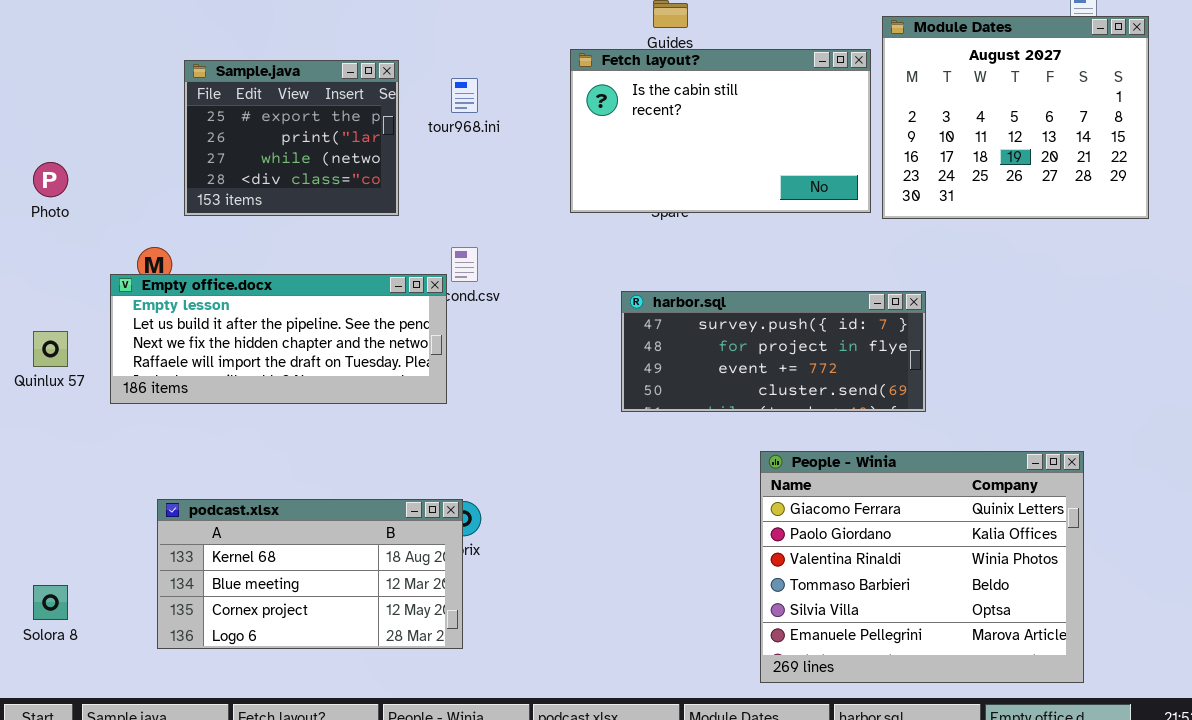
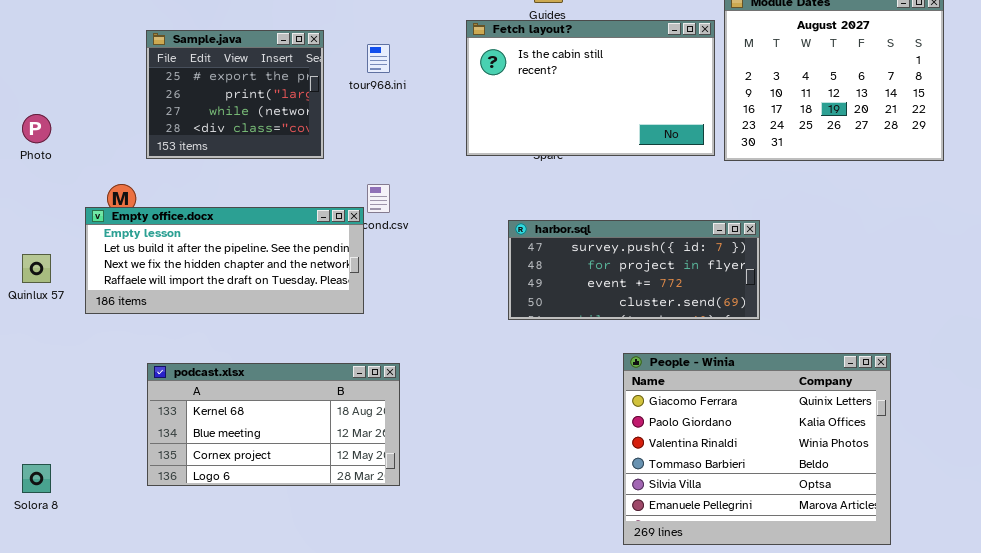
podcast.xlsx: [157,499,463,649] -> [147,363,400,486], moved

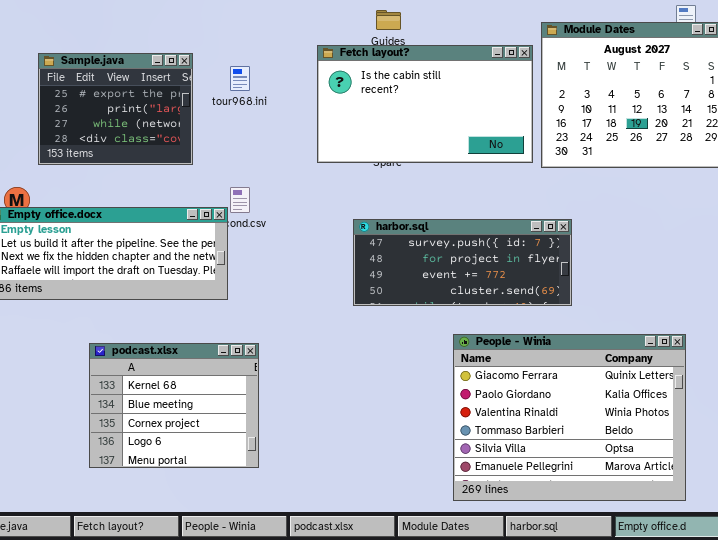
podcast.xlsx: [147,363,400,486] -> [89,343,259,468], resized

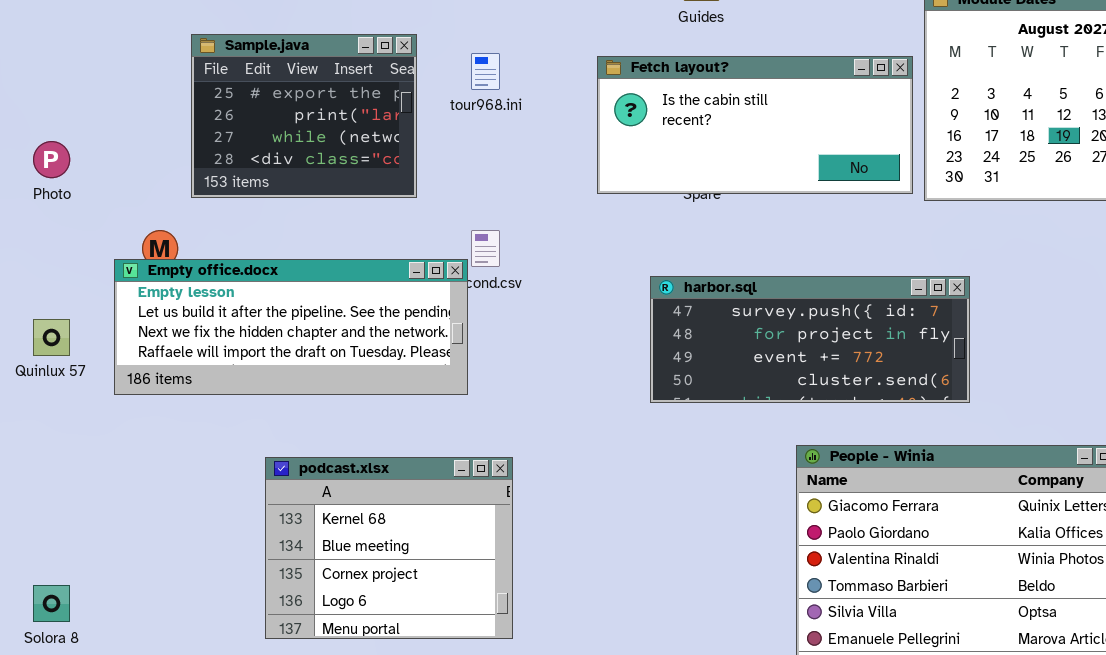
Fetch layout?: [317,45,533,163] -> [597,56,913,194], resized

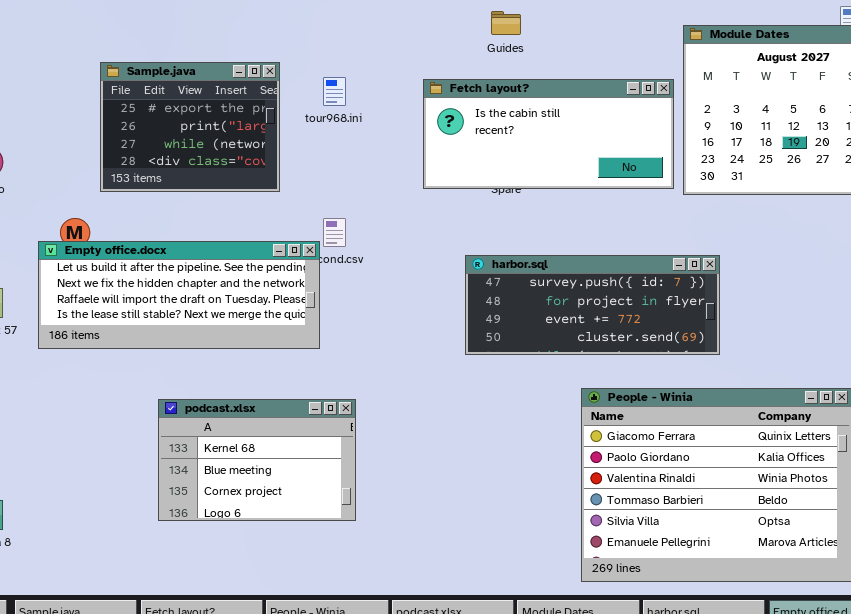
Empty office.docx: [114,259,468,395] -> [38,241,320,349], scrolled down 1 row
podcast.xlsx: [265,457,513,639] -> [158,399,356,521], resized

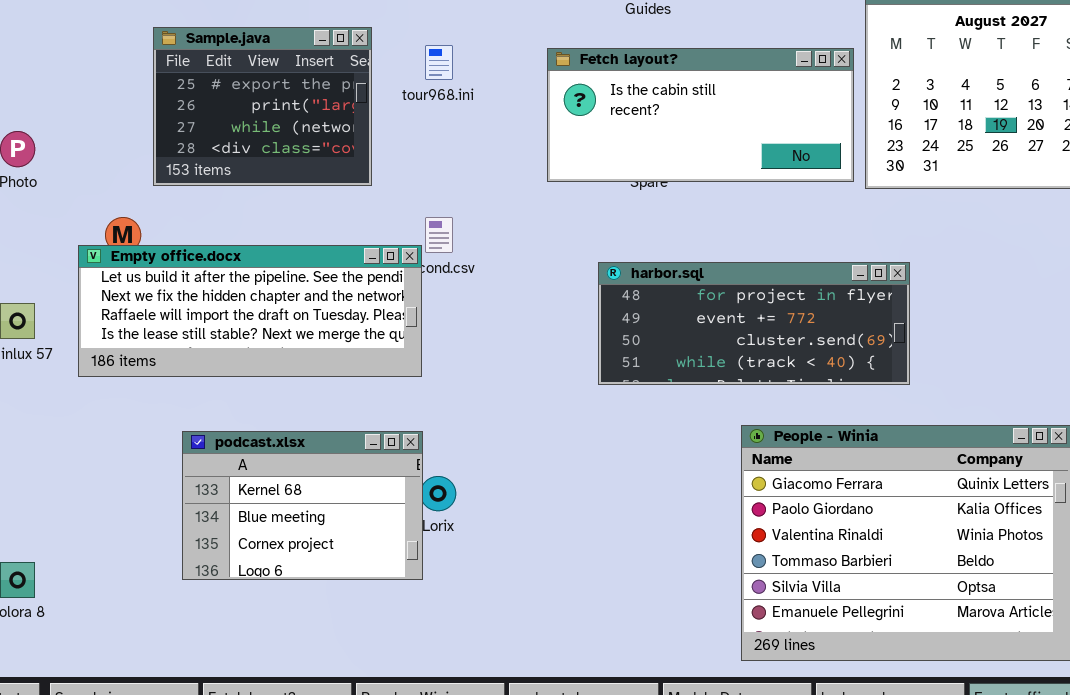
harbor.sql: [465,255,720,355] -> [598,262,910,385], scrolled down 1 row
podcast.xlsx: [158,399,356,521] -> [182,431,423,580], moved

